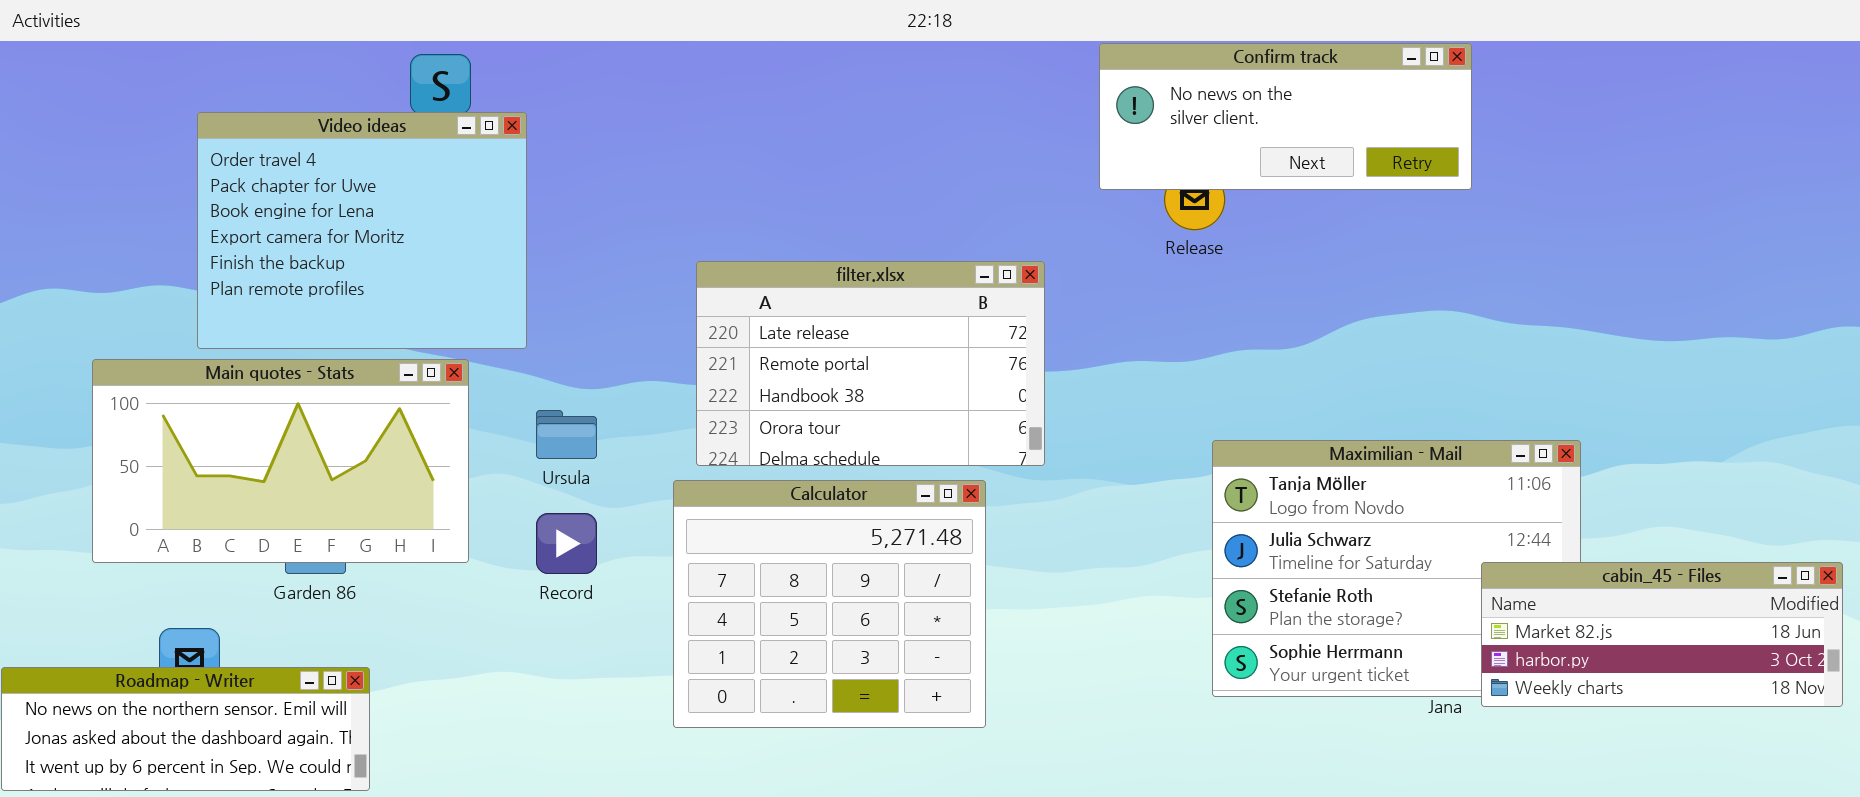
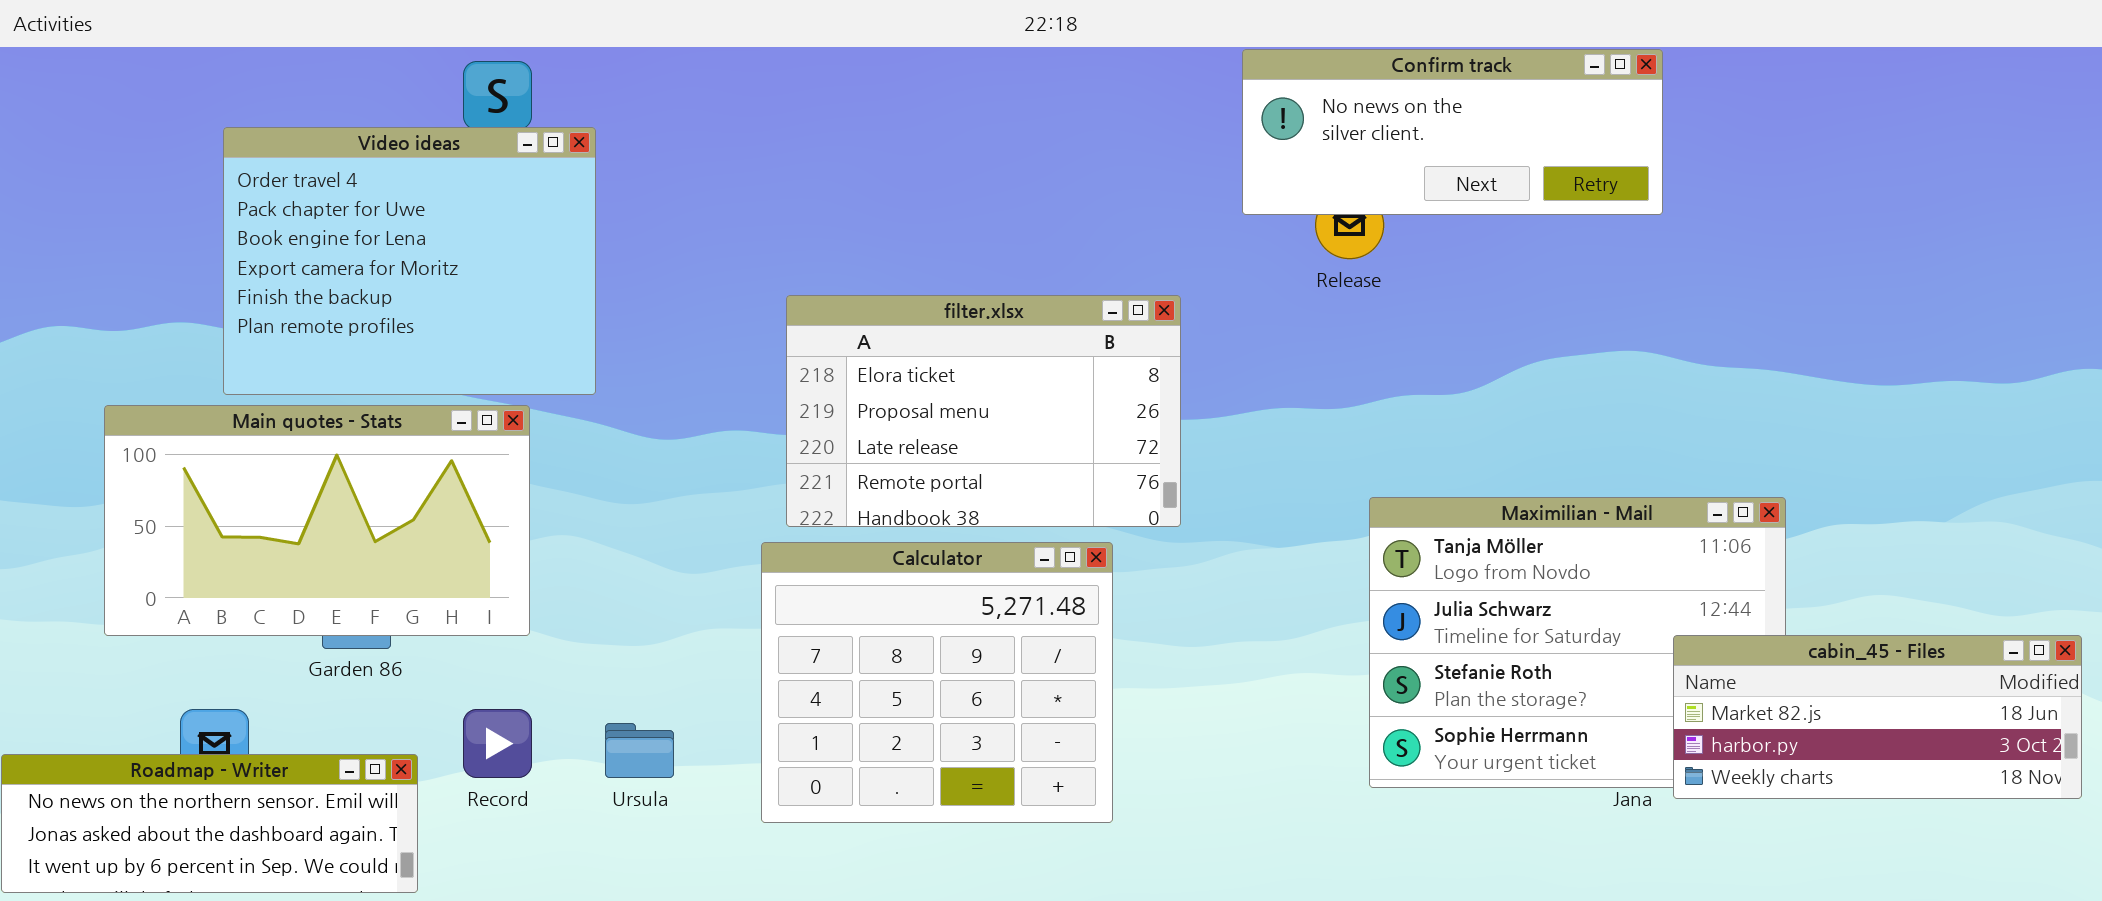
filter.xlsx: [696,261,1045,466] -> [786,295,1181,527], scrolled up 2 rows
Ursula: [536,410,597,459] -> [605,723,674,778], moved
Record: [536,513,597,574] -> [463,709,532,778], moved

